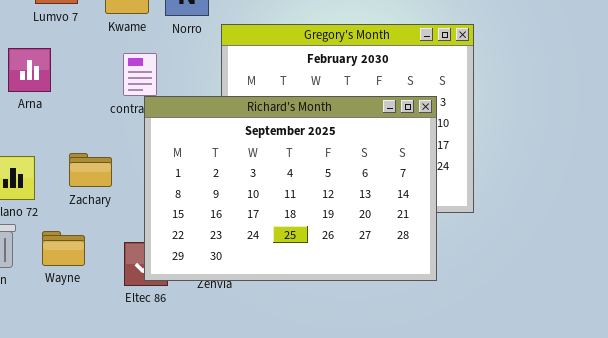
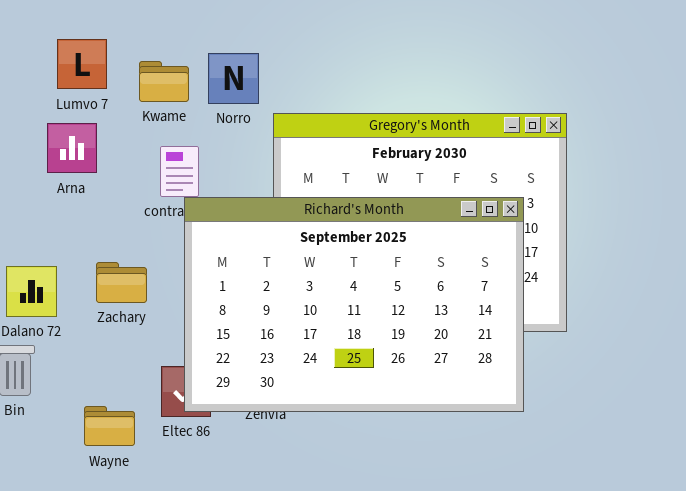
Arna: [8,48,51,92] -> [47,123,97,173], moved
Wayne: [42,231,85,266] -> [84,406,135,446], moved

